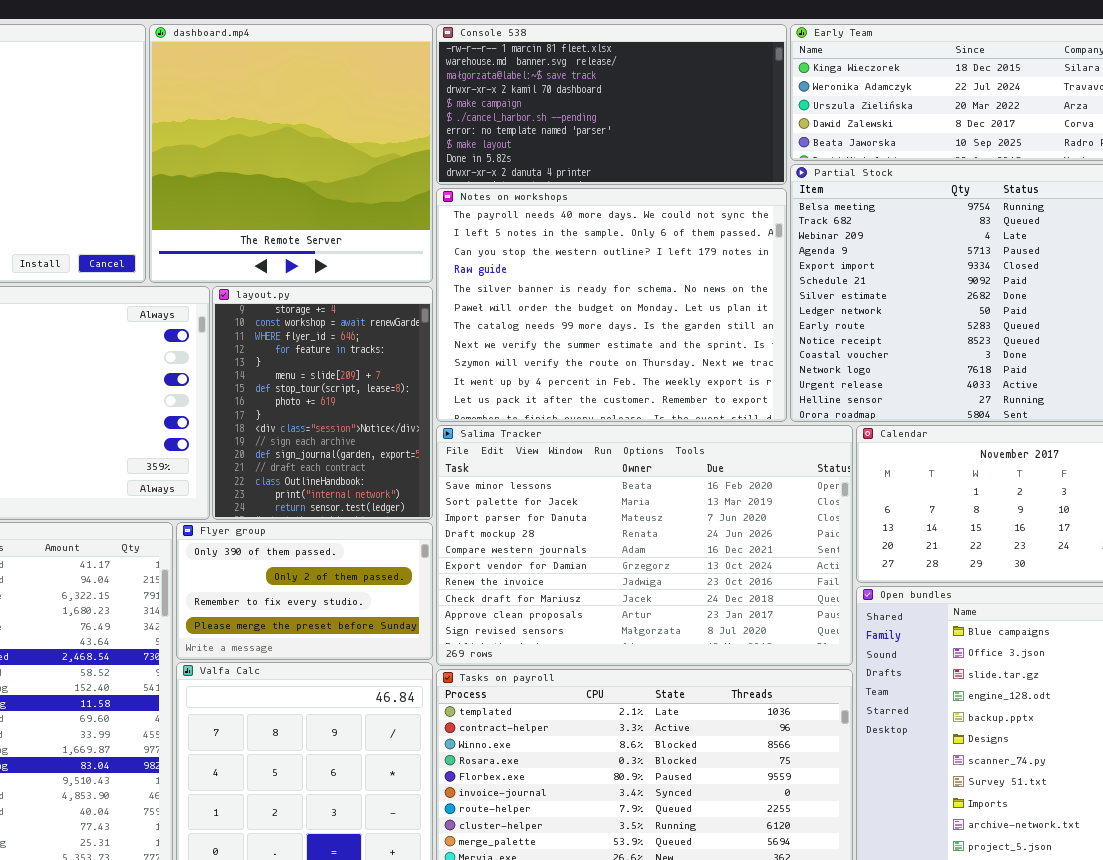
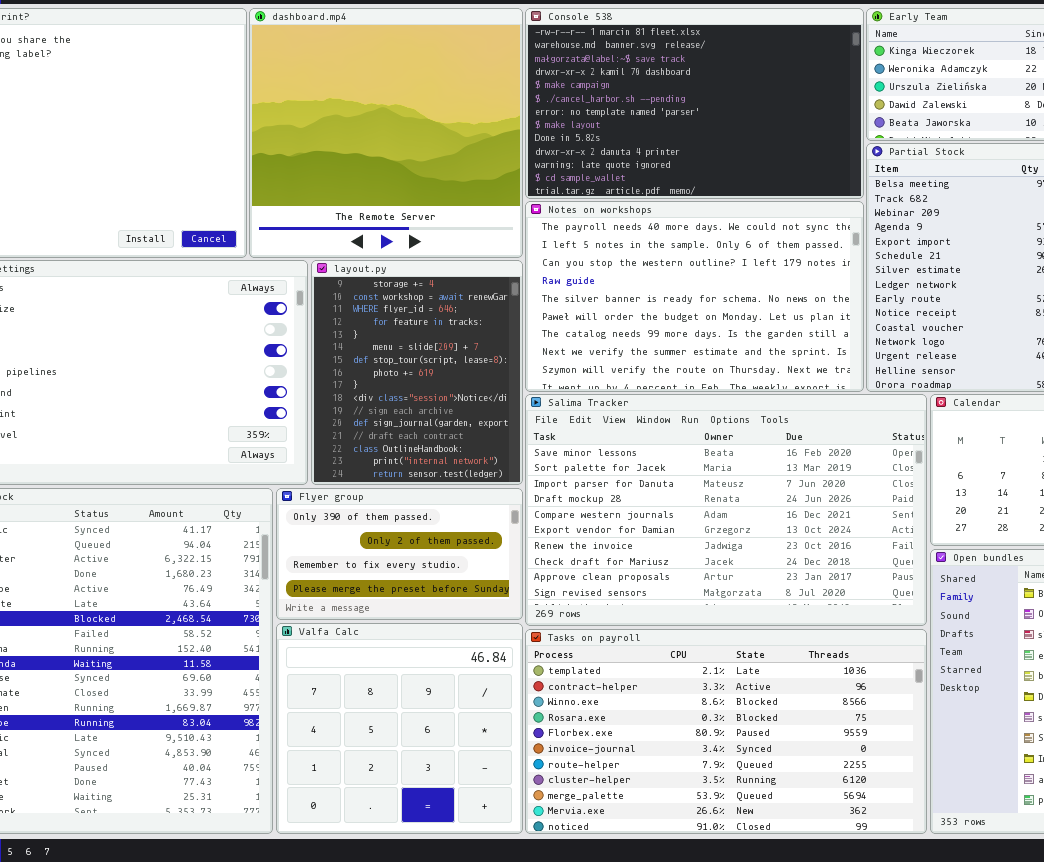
Console 538: [436,24,787,185] -> [525,8,864,199], resized
Notes on workshops: [436,188,787,422] -> [525,201,864,392], resized

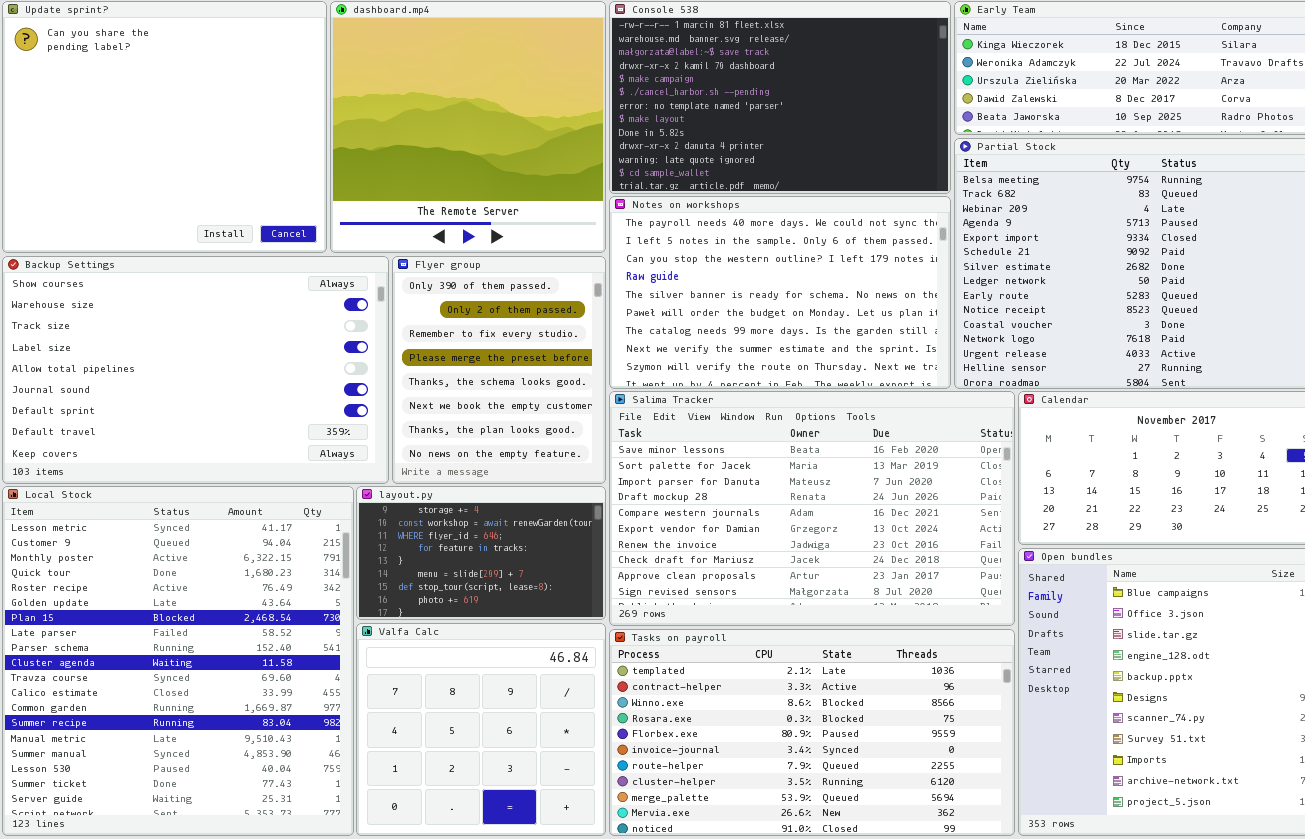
layout.py: [311,260,523,485] -> [356,486,606,620], moved, resized
Flyer group: [276,488,523,620] -> [392,256,606,484], moved, resized

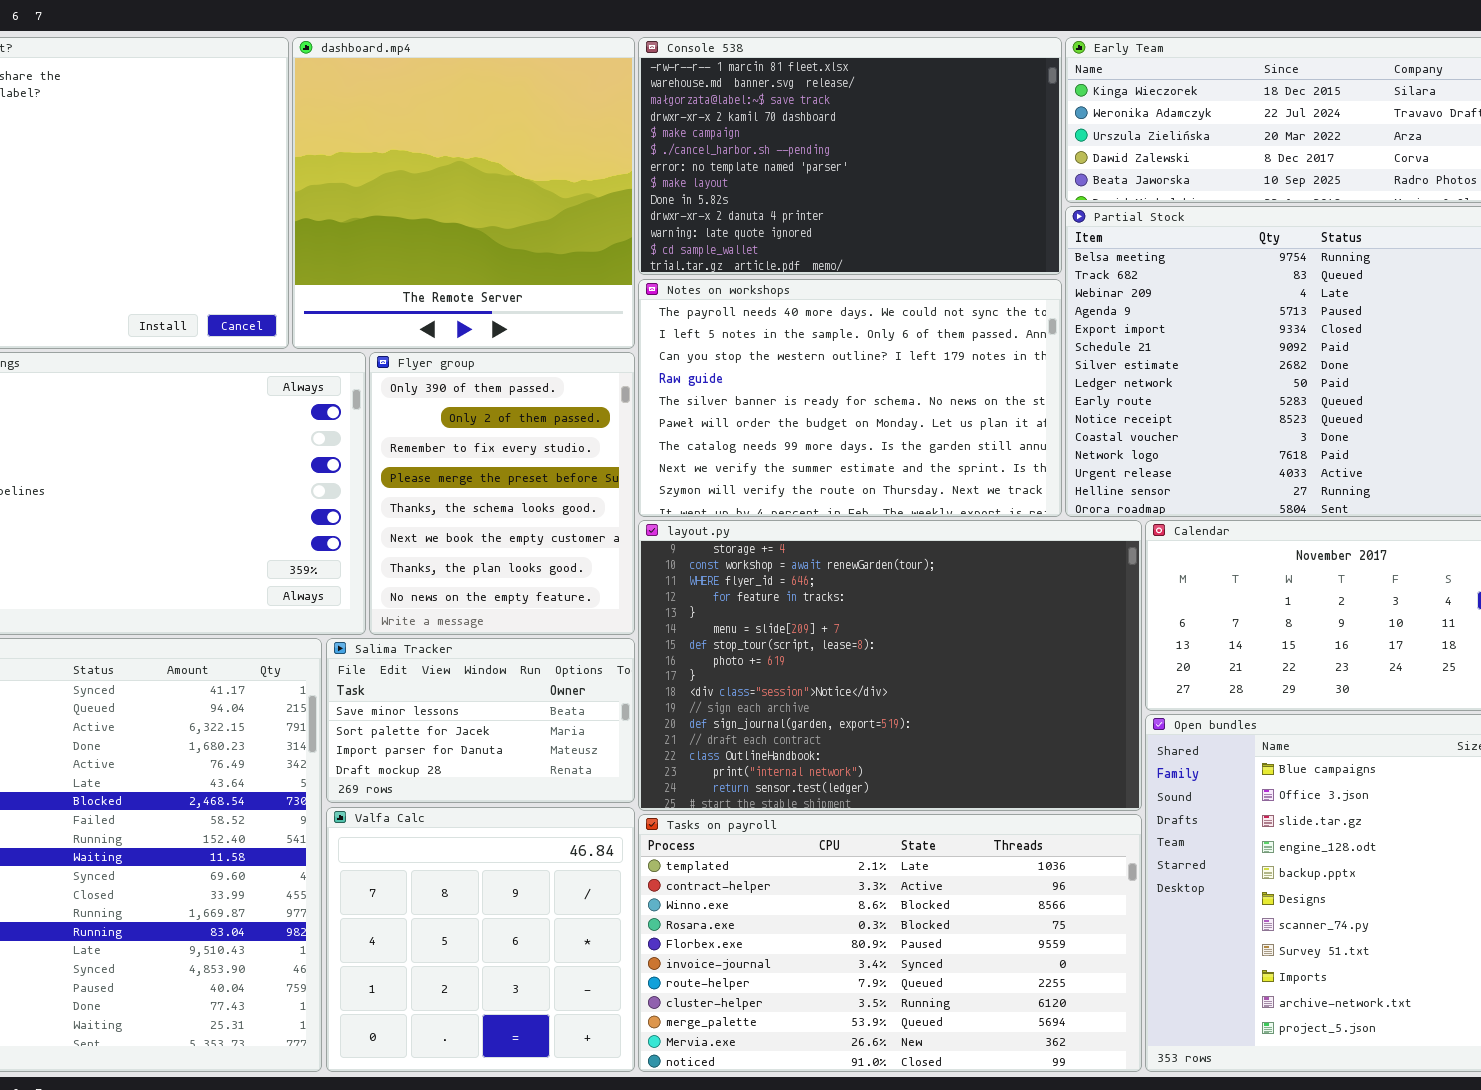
Salima Tracker: [609,391,1015,626] -> [326,638,635,803], moved, resized
layout.py: [356,486,606,620] -> [638,520,1142,811], moved, resized

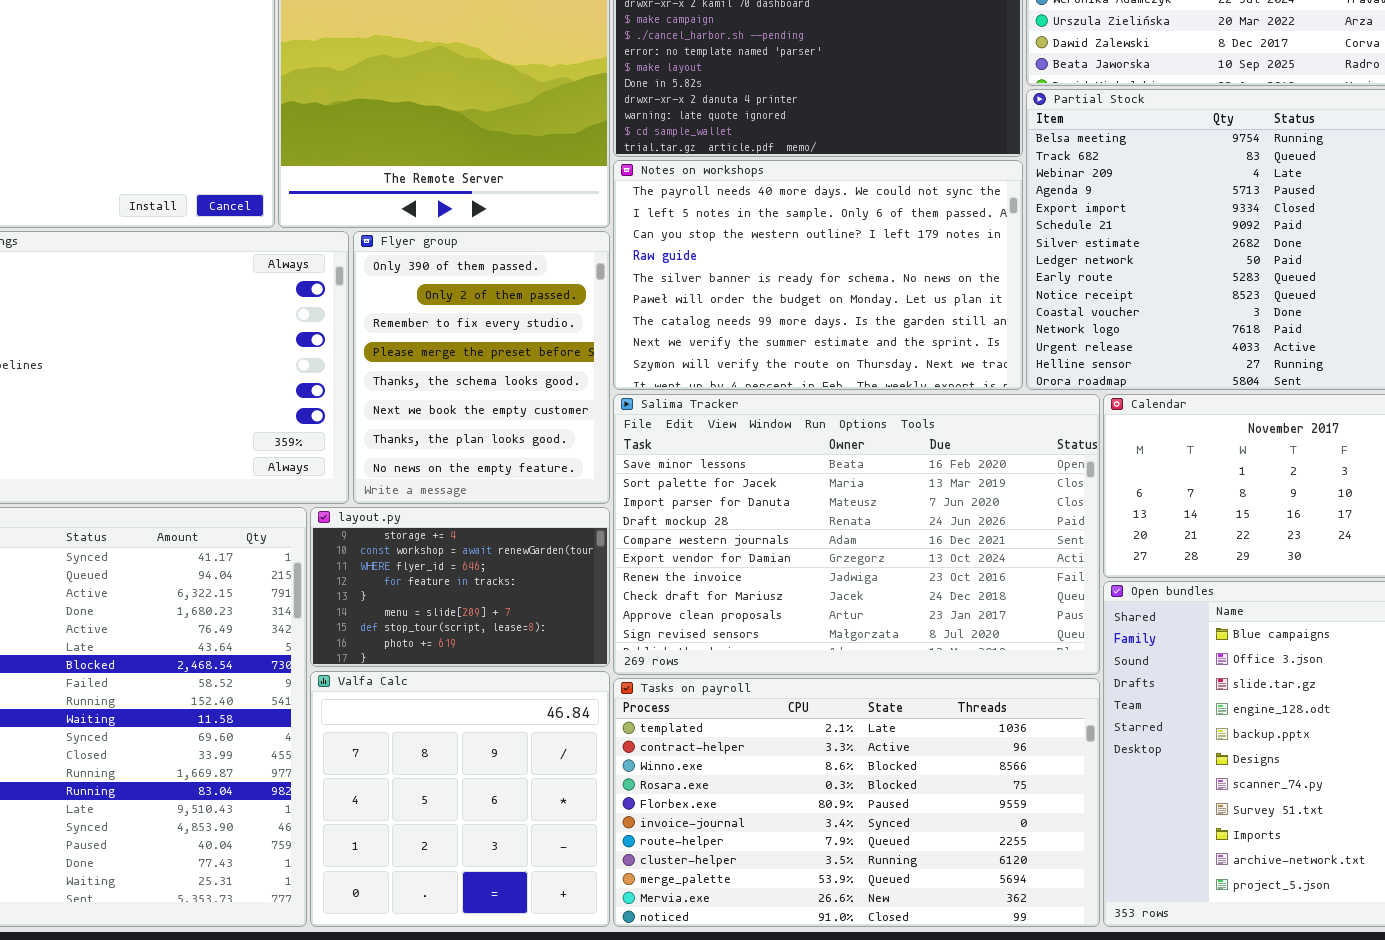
layout.py: [638,520,1142,811] -> [310,507,610,667], moved, resized
Salima Tracker: [326,638,635,803] -> [613,394,1100,675], moved, resized

